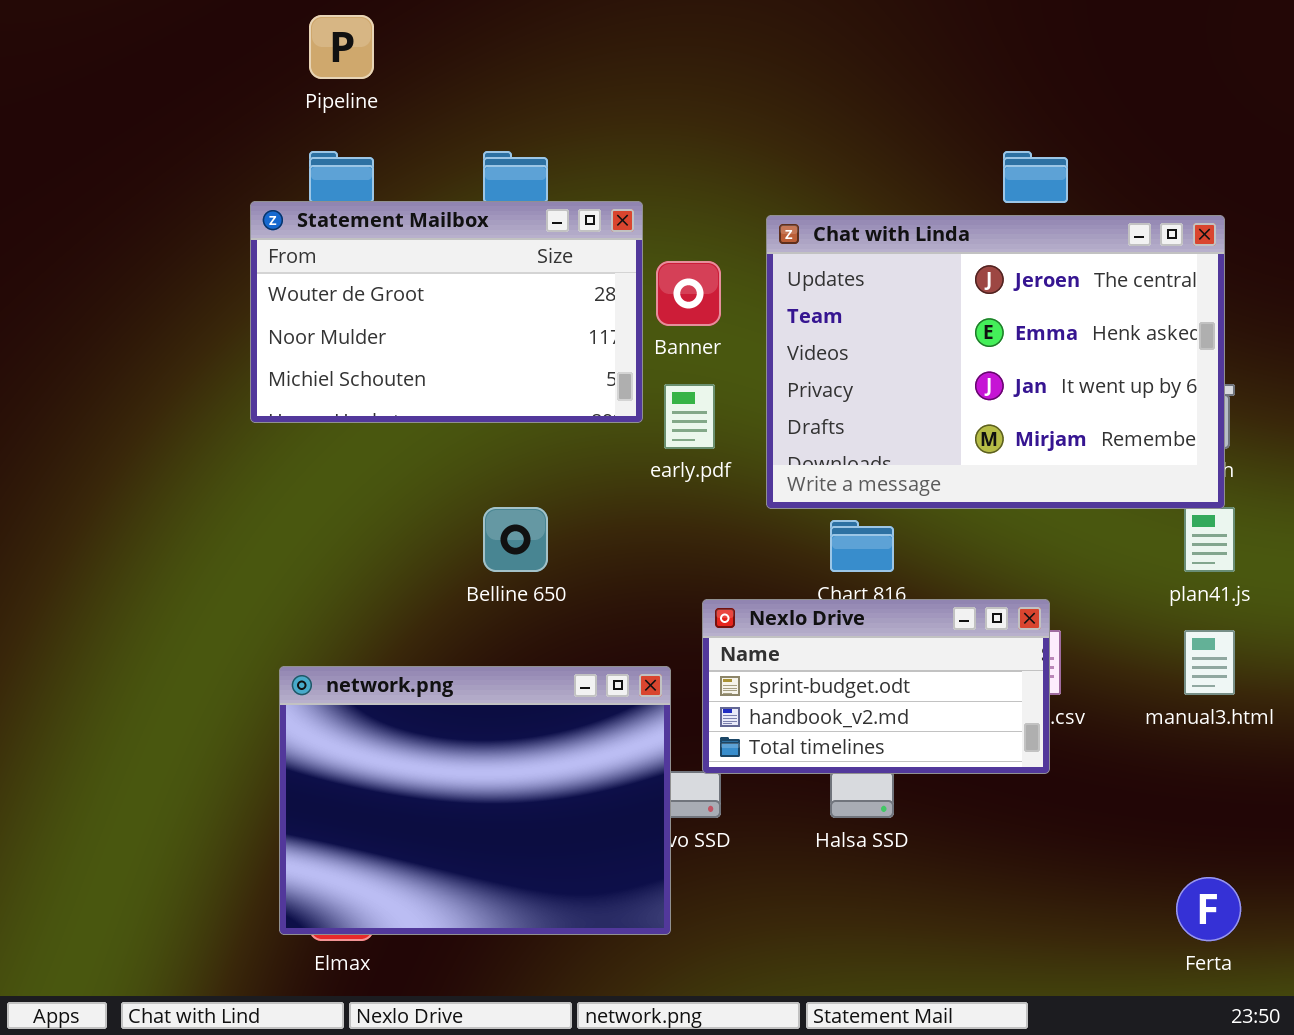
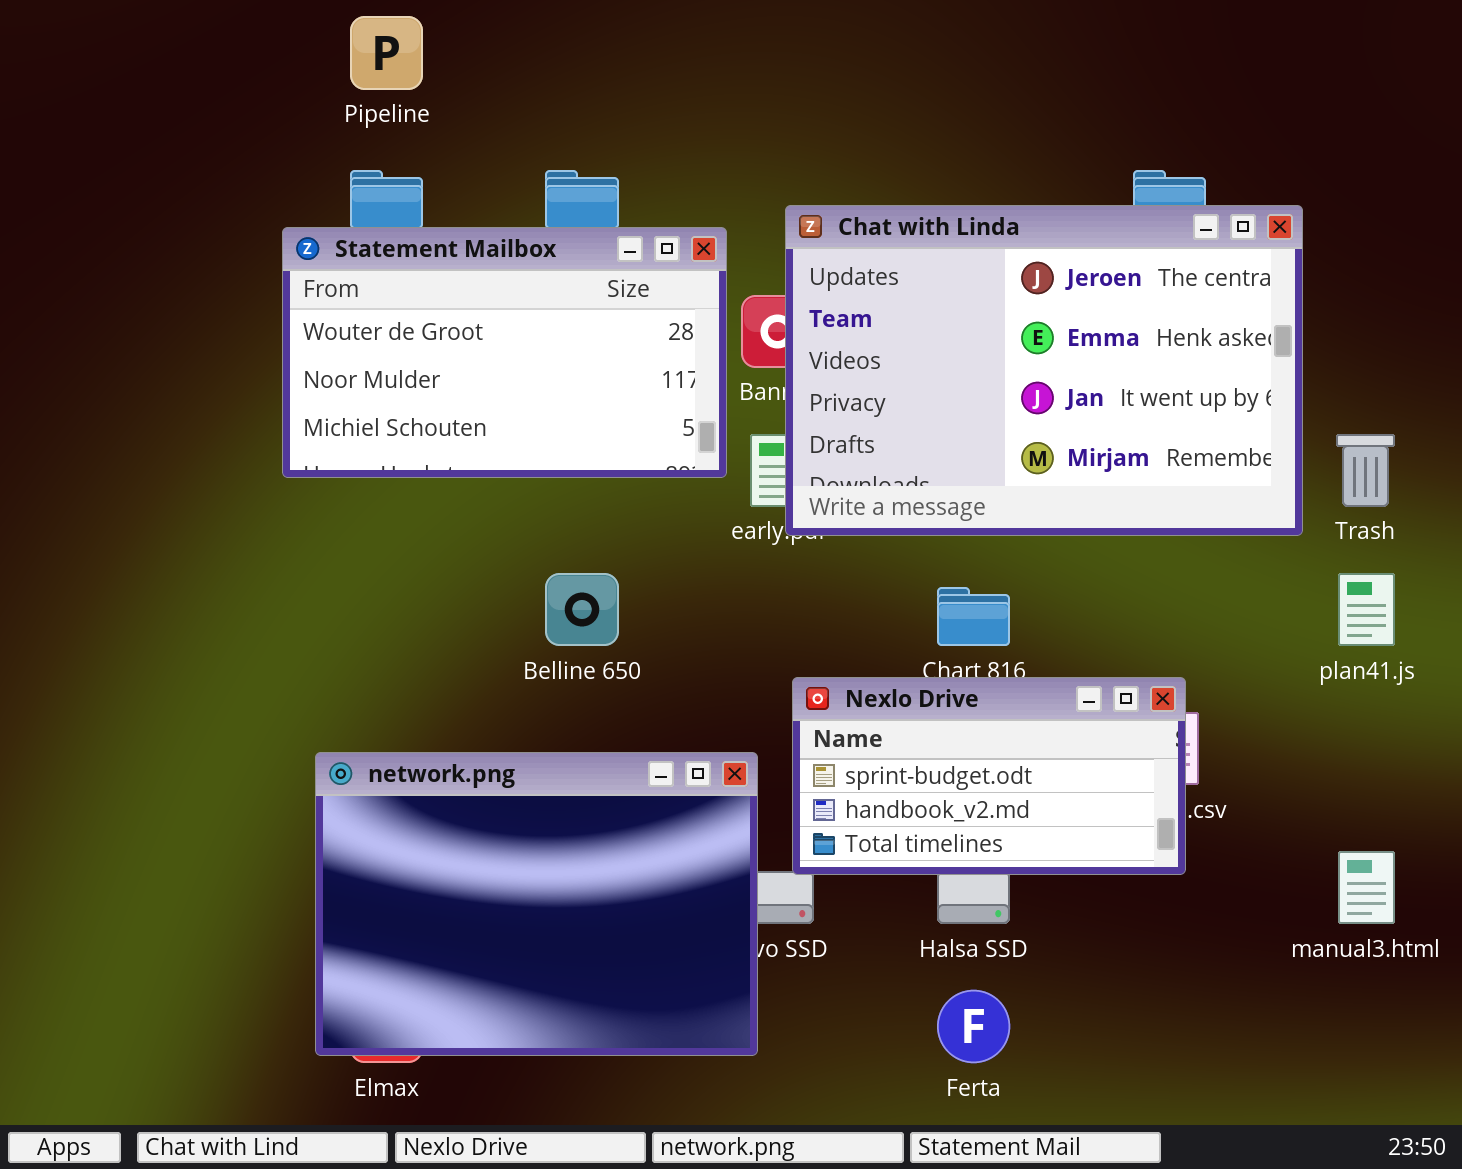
Chat with Linda: [766,215,1225,509] -> [785,205,1303,536], moved
manual3.html: [1184,630,1235,695] -> [1338,851,1395,924], moved
Ferta: [1176,877,1241,941] -> [937,990,1010,1063], moved

